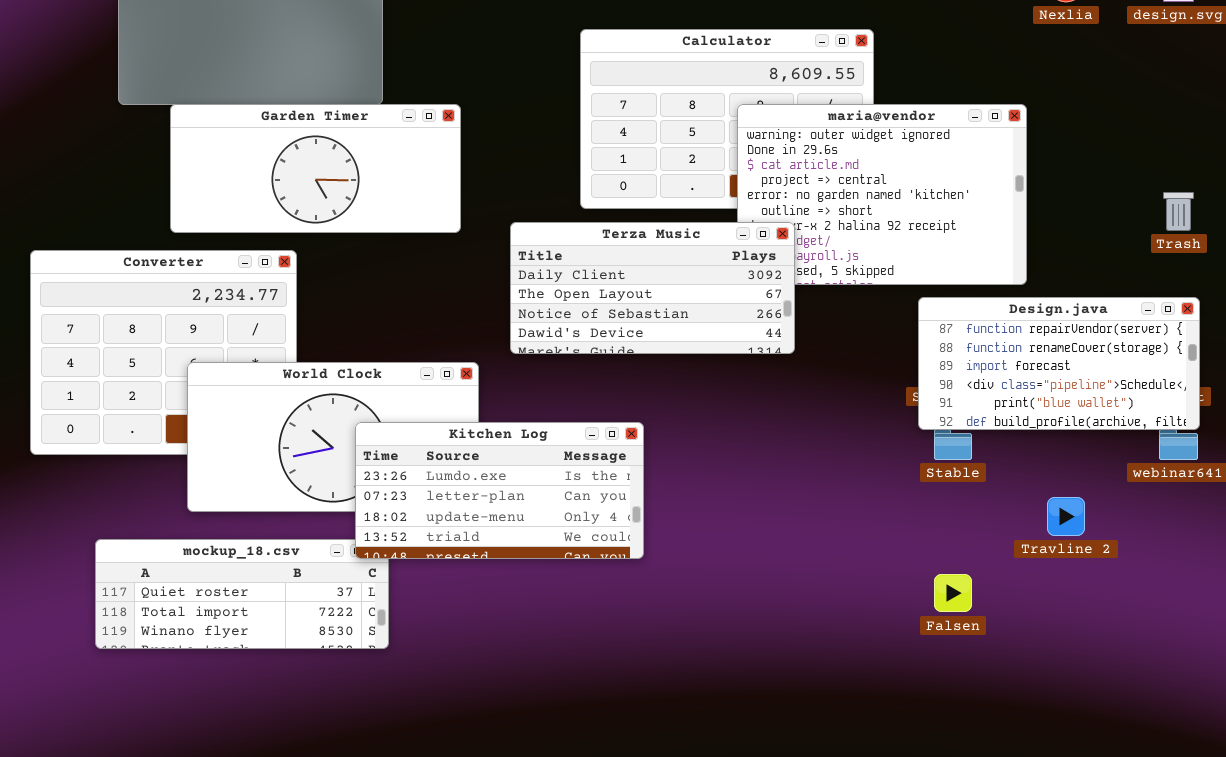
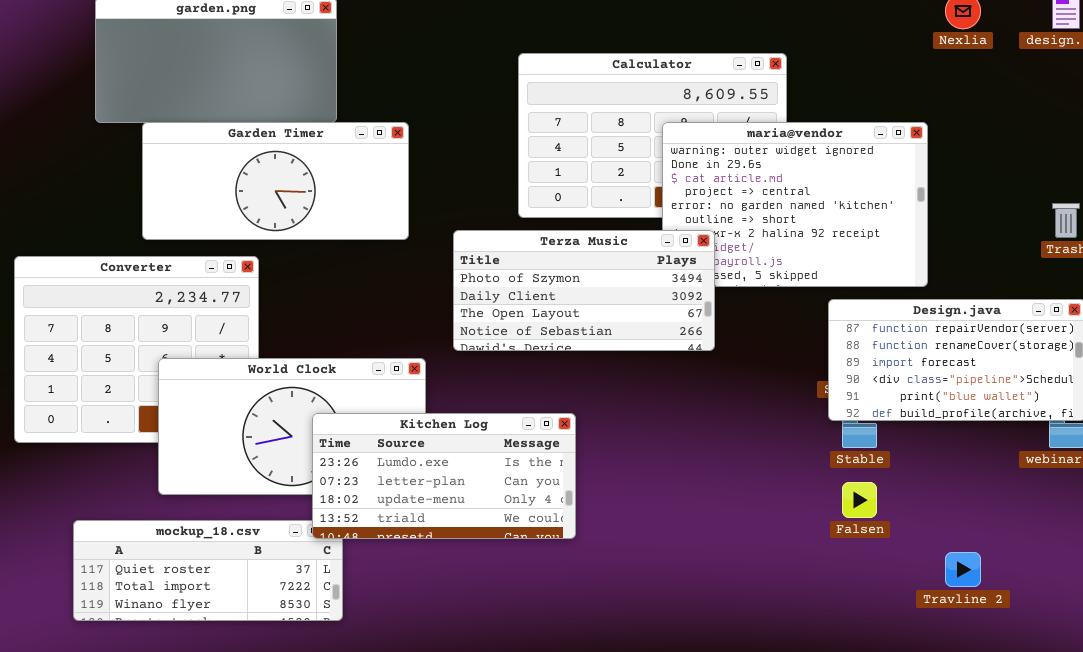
Terza Music: [510,222,795,354] -> [453,230,715,351], scrolled up 1 row
Travline 2: [1047,497,1085,536] -> [945,552,981,587], moved
Falsen: [934,574,972,612] -> [842,482,877,518], moved

